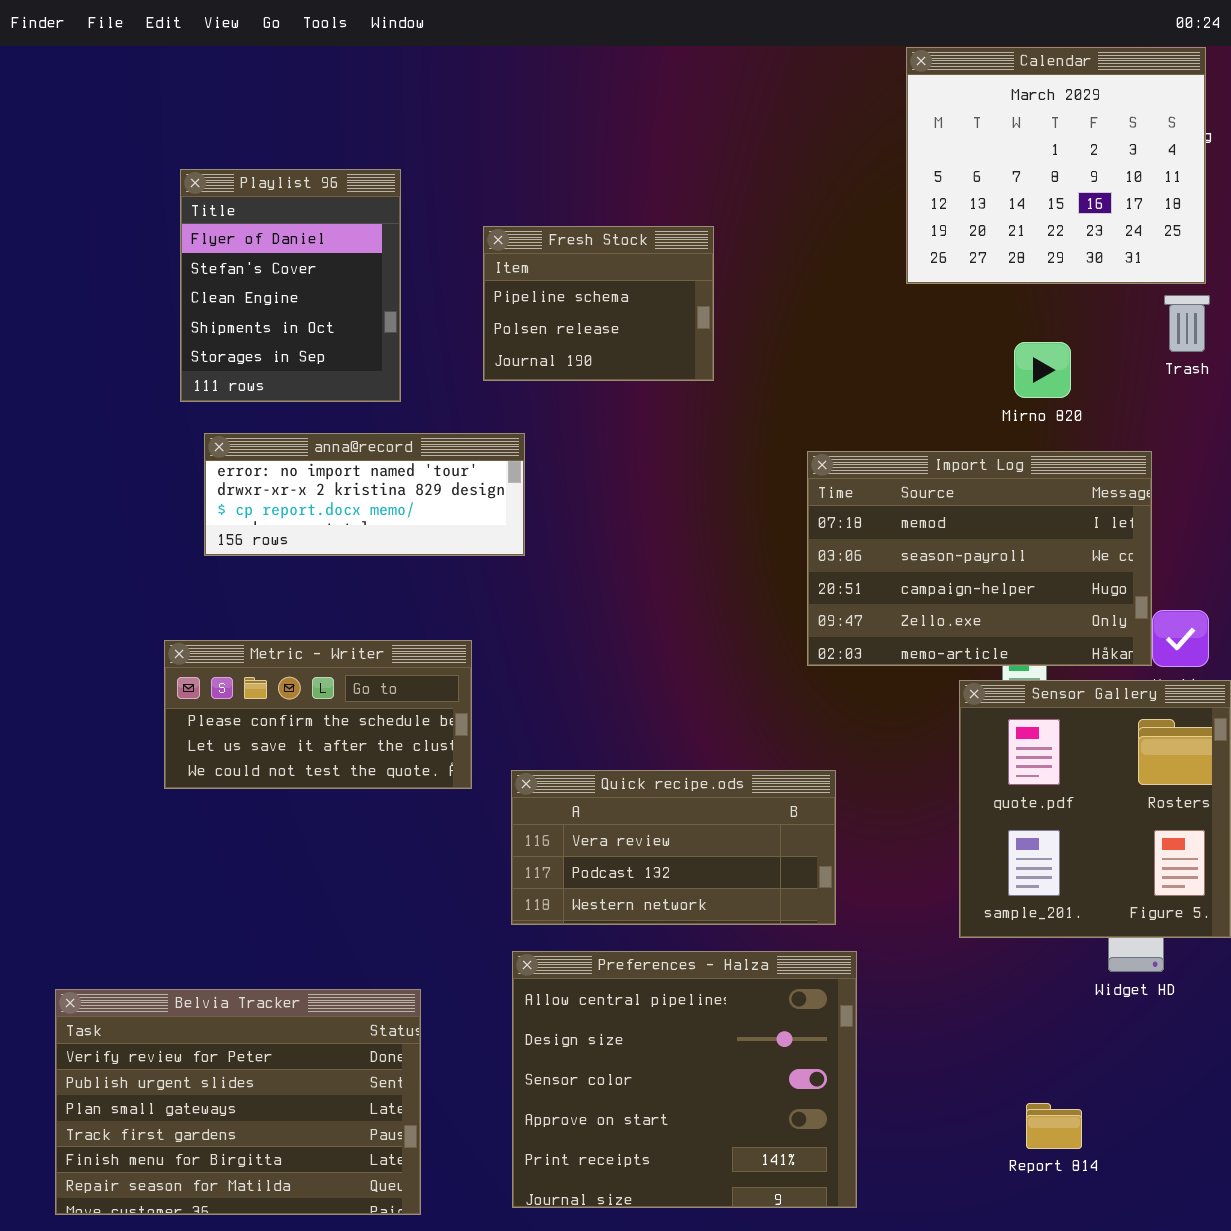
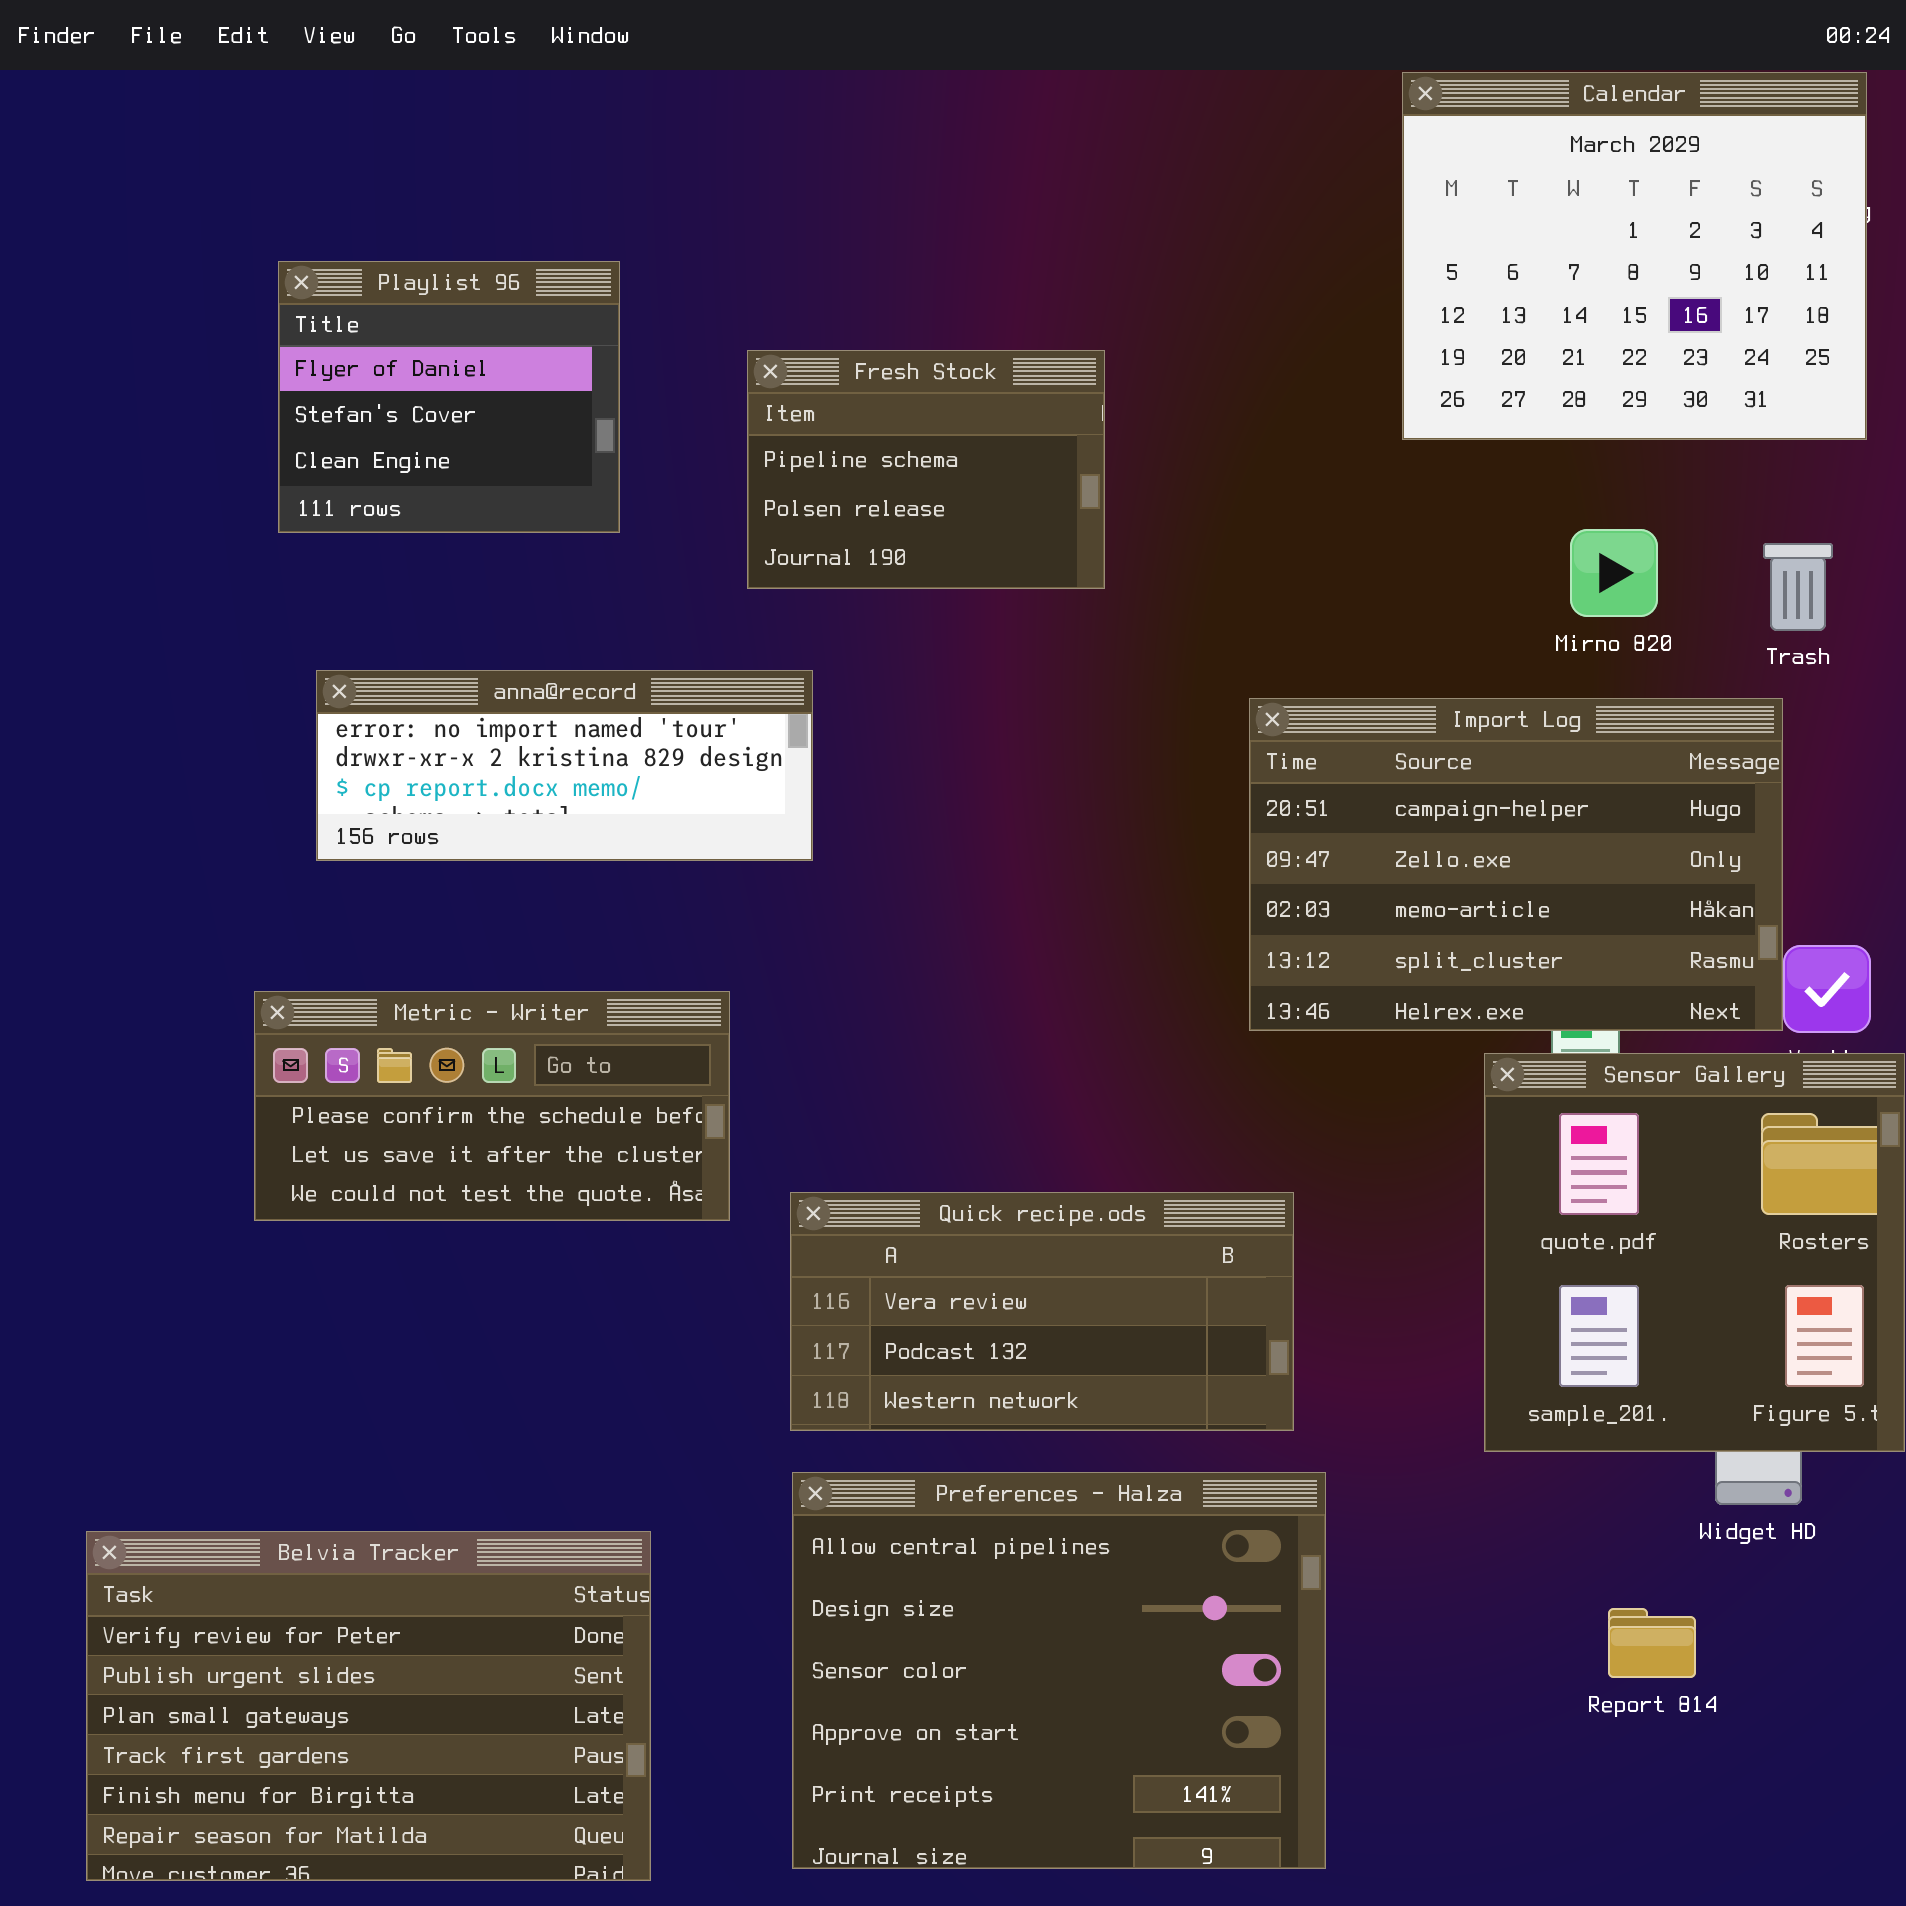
Playlist 96: [180,169,401,402] -> [278,261,620,533], resized
Trash: [1164,295,1210,352] -> [1763,543,1833,631], moved
Import Log: [807,451,1152,666] -> [1249,698,1783,1031], scrolled down 2 rows
Report 814: [1026,1103,1082,1149] -> [1608,1608,1696,1678], moved

